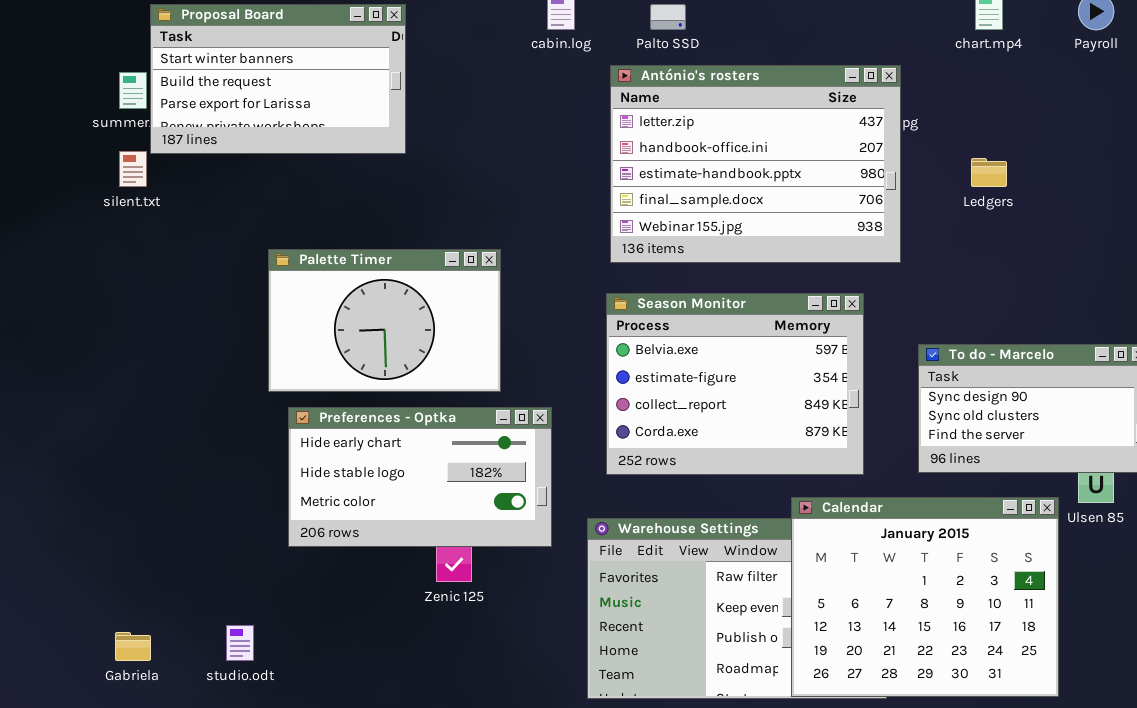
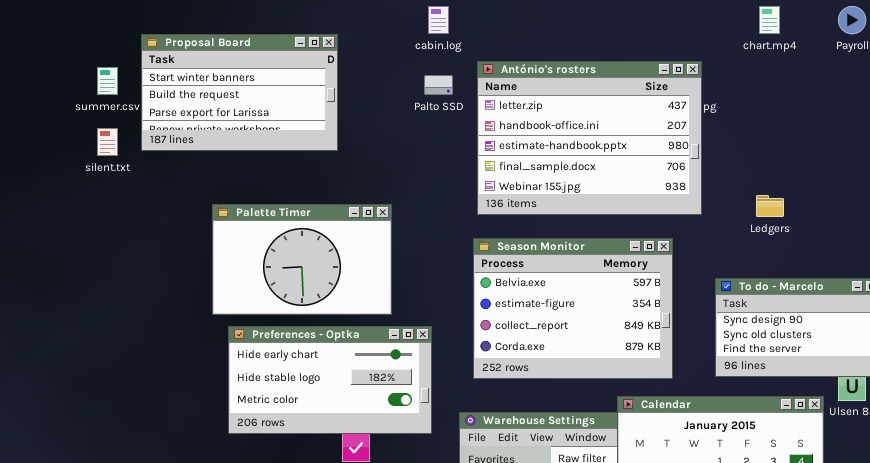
Proposal Board: [150,4,406,154] -> [141,34,338,151], moved
Palto SSD: [650,4,686,30] -> [424,75,453,95], moved
Ledgers: [971,158,1007,187] -> [756,195,784,217], moved

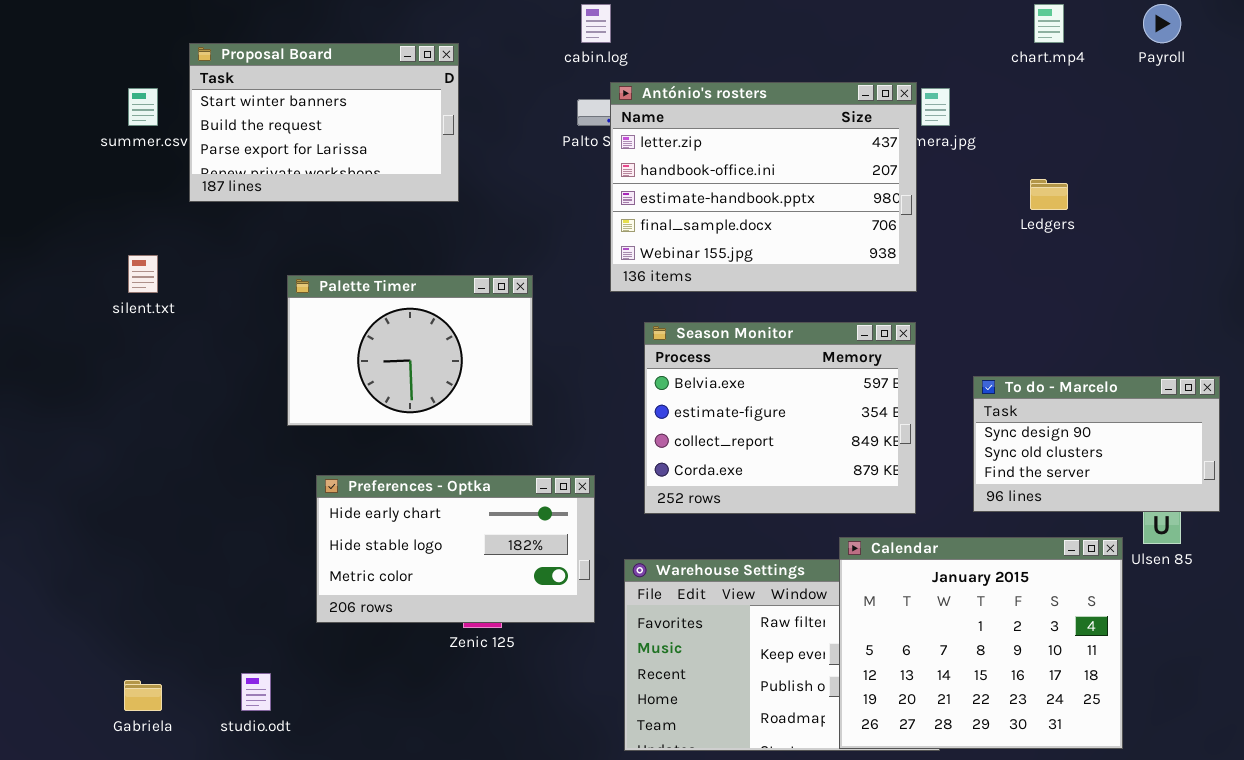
António's rosters: [477,61,702,215] -> [610,82,917,292], moved
silent.txt: [97,128,118,156] -> [128,255,158,293], moved
Ledgers: [756,195,784,217] -> [1030,179,1068,210], moved
Preferences - Optka: [228,326,432,434] -> [316,475,595,623], moved

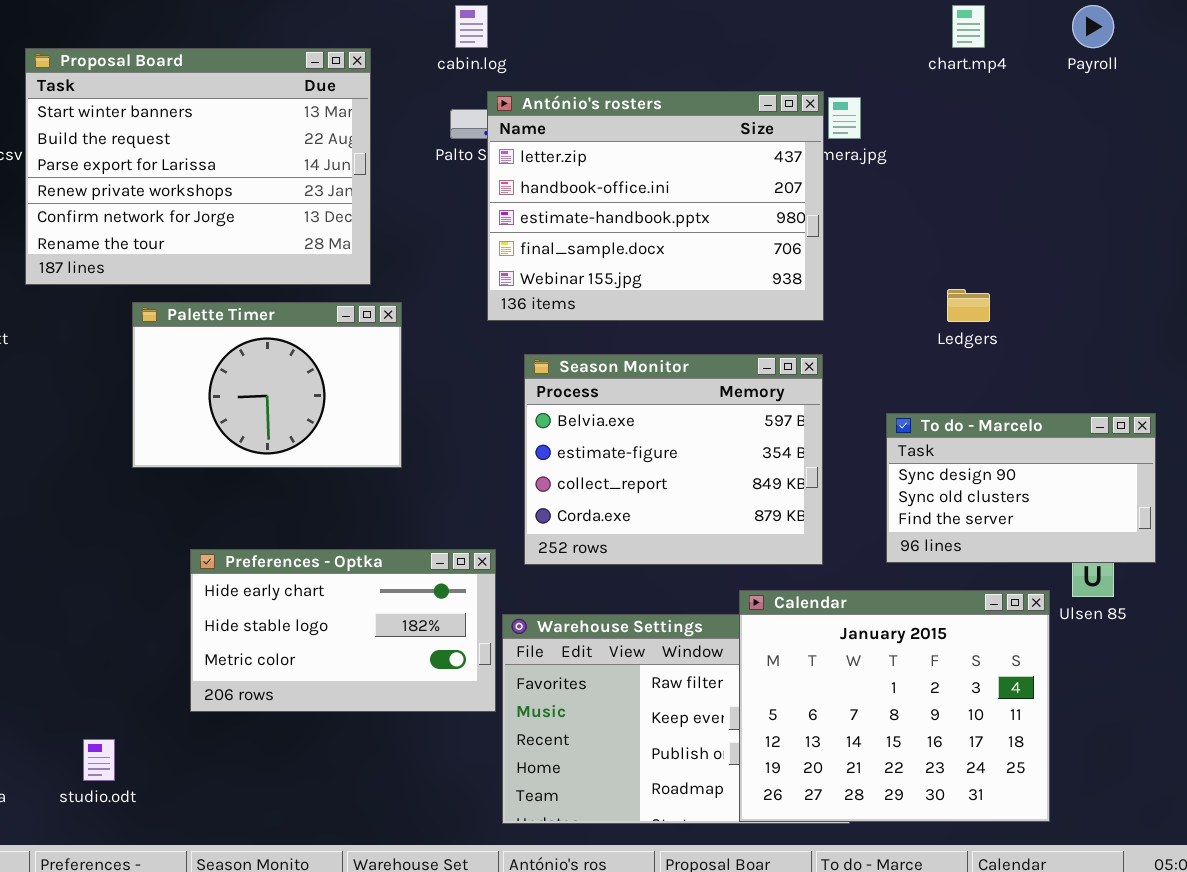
Proposal Board: [189,43,459,202] -> [25,48,371,285], resized
Ledgers: [1030,179,1068,210] -> [947,289,990,322], moved
Preferences - Optka: [316,475,595,623] -> [190,549,496,712], moved

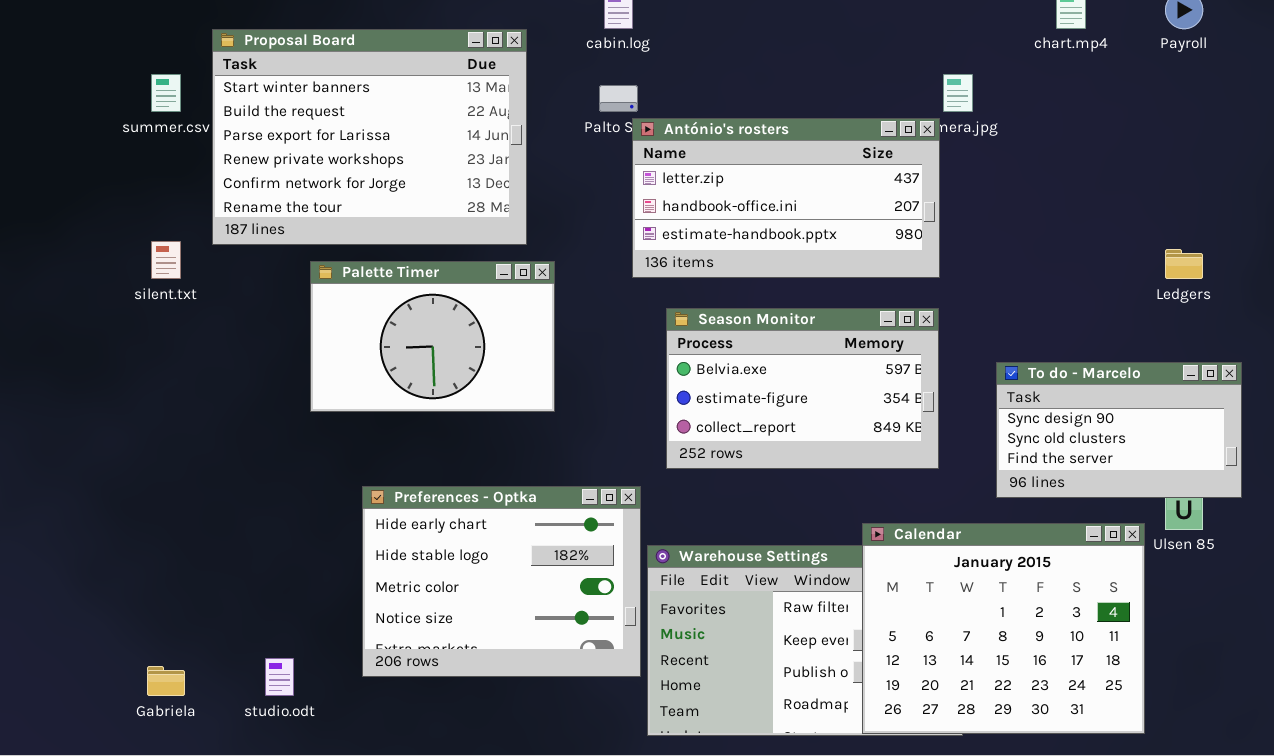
António's rosters: [487,91,824,321] -> [632,118,940,278], resized
Ledgers: [947,289,990,322] -> [1165,249,1203,279], moved
Season Monitor: [524,354,823,565] -> [666,308,939,469], resized
Preferences - Optka: [190,549,496,712] -> [362,486,641,677], resized

